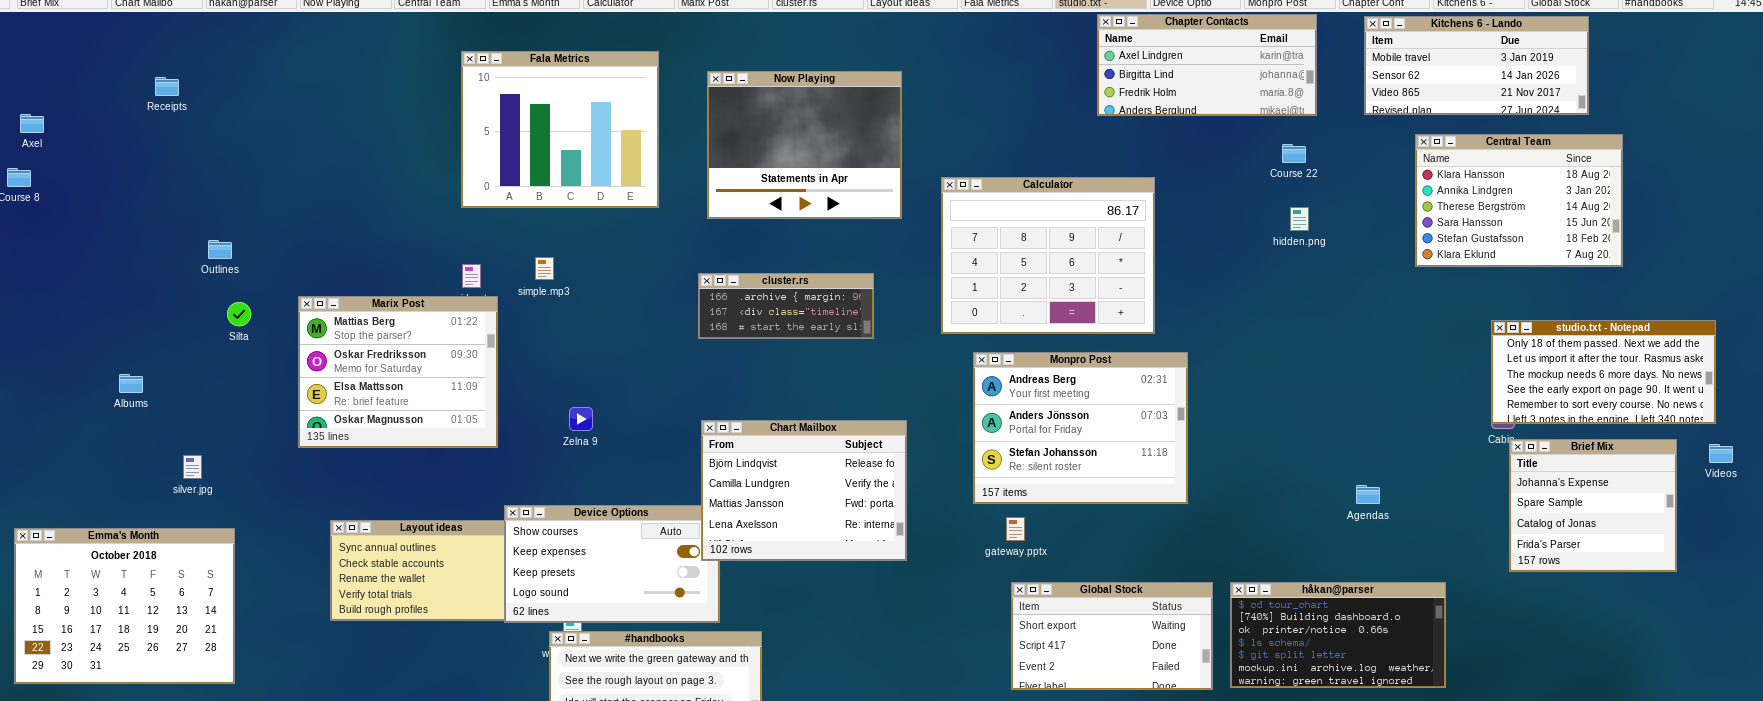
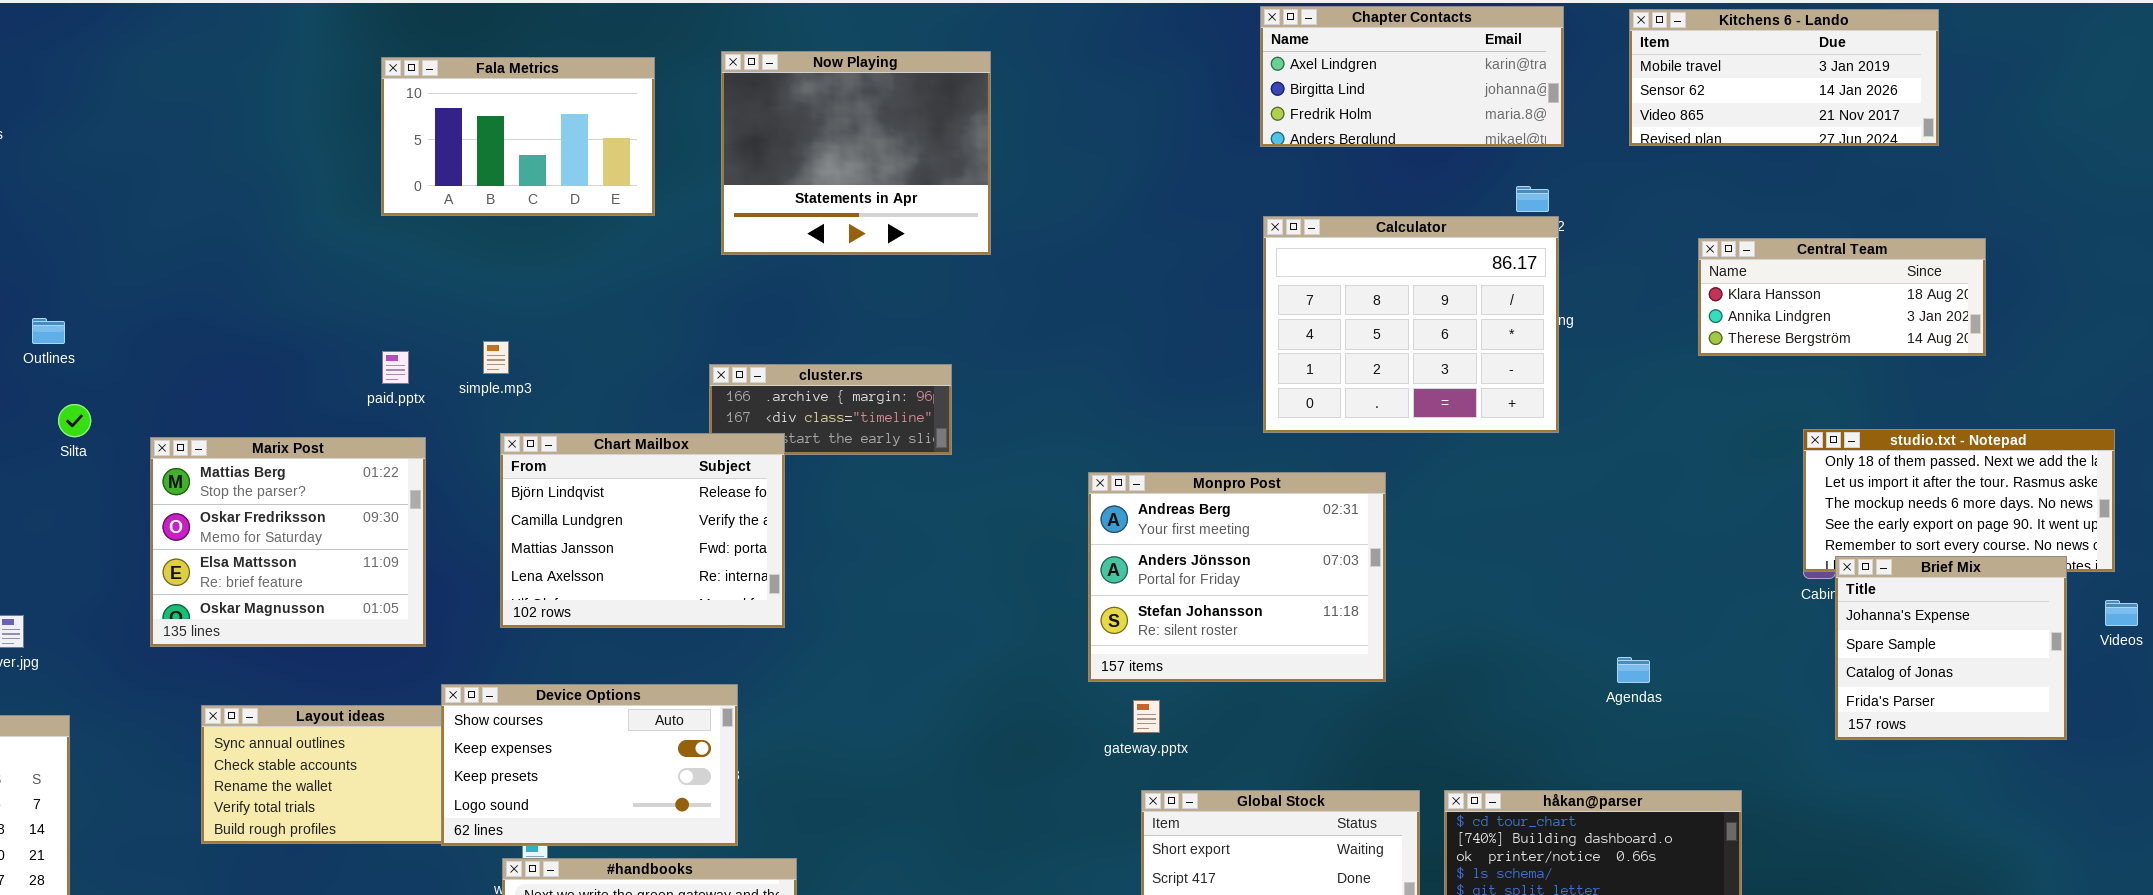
Fala Metrics: [461,51,659,208] -> [381,57,655,216], resized
Now Playing: [707,71,902,219] -> [721,51,991,255], moved
Central Team: [1415,134,1623,267] -> [1698,238,1986,356], resized
Calculator: [941,177,1155,334] -> [1263,216,1559,433], moved
Marix Post: [298,296,498,448] -> [150,437,426,647], moved
Chart Mailbox: [701,420,907,561] -> [500,433,785,628], moved
Brief Mix: [1509,439,1677,572] -> [1835,556,2067,740], moved

